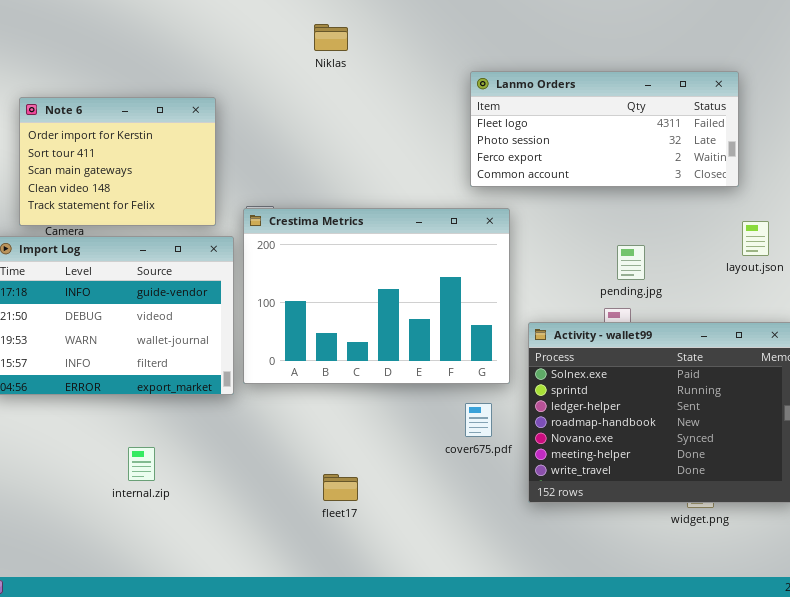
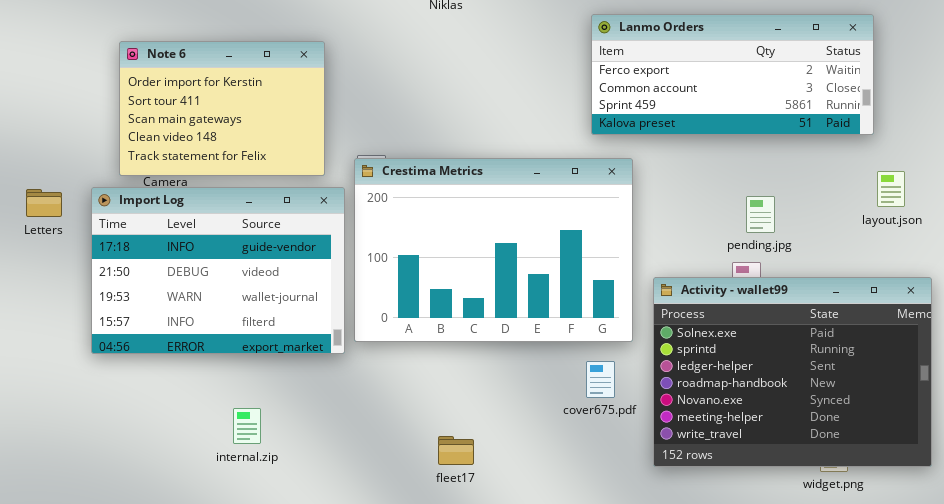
Lanmo Orders: [470,71,739,187] -> [591,14,874,135], scrolled down 2 rows

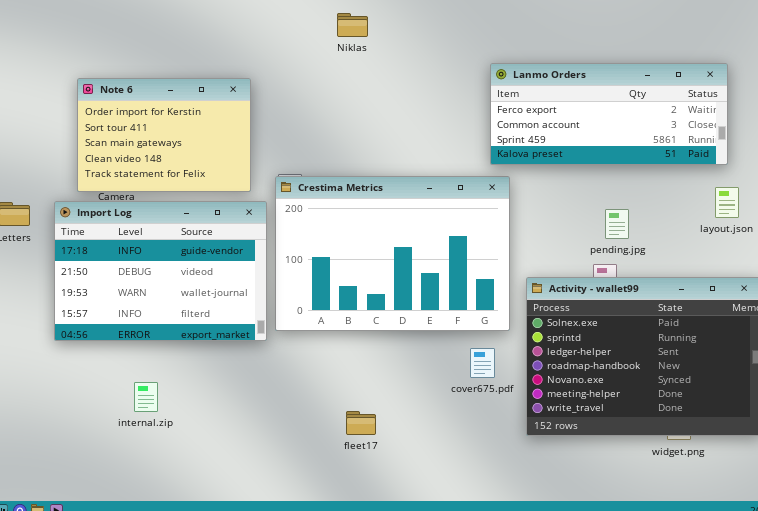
Lanmo Orders: [591,14,874,135] -> [490,63,728,165], moved
internal.zip: [233,408,261,444] -> [134,382,158,412], moved

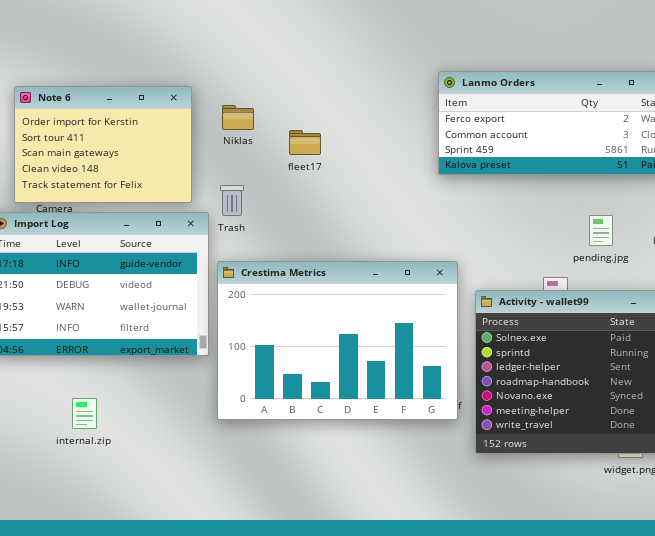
Niklas: [337,13,368,37] -> [222,105,254,130], moved
Crestima Metrics: [275,176,510,331] -> [217,261,458,420], moved
pending.jpg: [605,209,629,239] -> [589,215,613,246], moved
fleet17: [346,411,376,435] -> [289,130,321,155], moved

